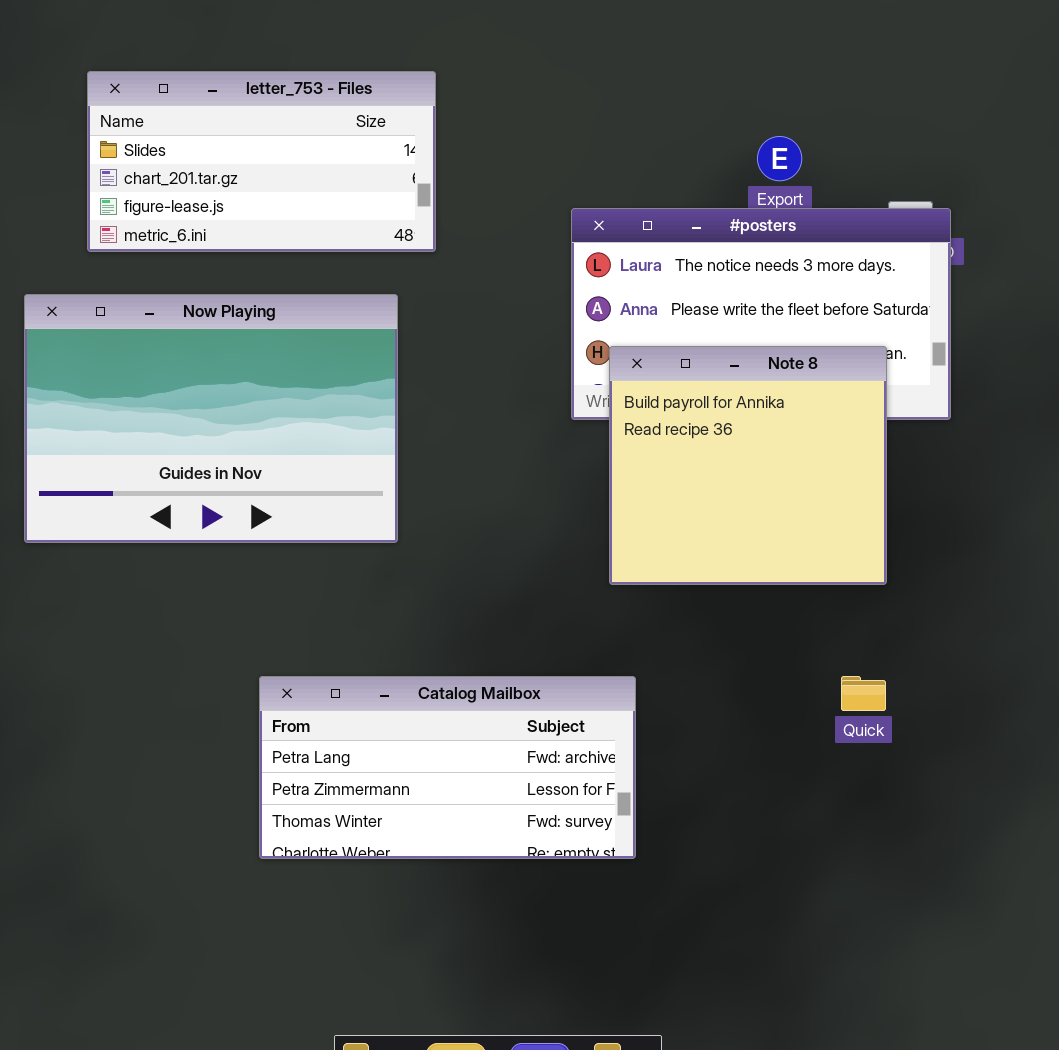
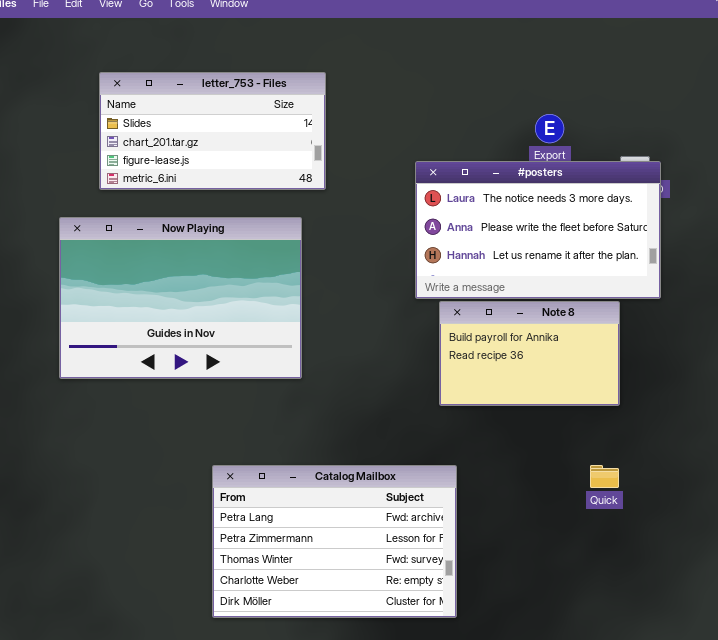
Note 8: [609,346,887,585] -> [439,301,620,406], resized
Catalog Mailbox: [259,676,636,859] -> [212,465,457,618], resized

